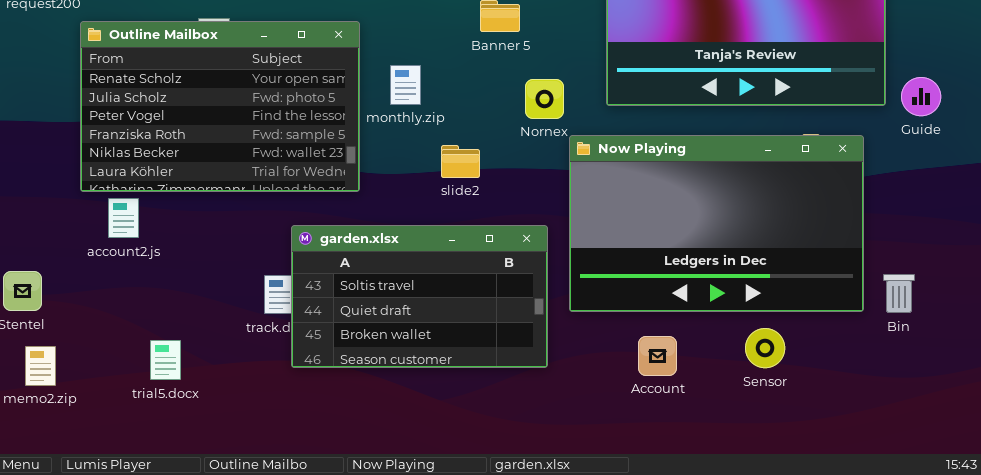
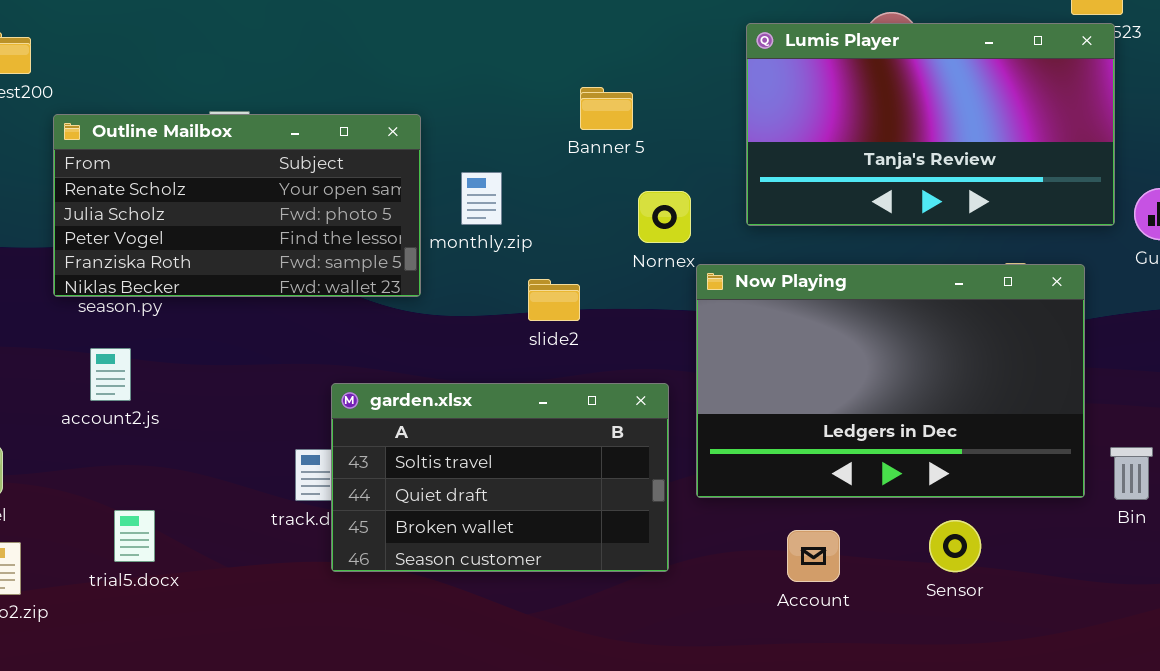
Outline Mailbox: [80,21,360,192] -> [53,114,421,297], resized
trial5.docx: [150,340,181,380] -> [114,510,155,562], moved

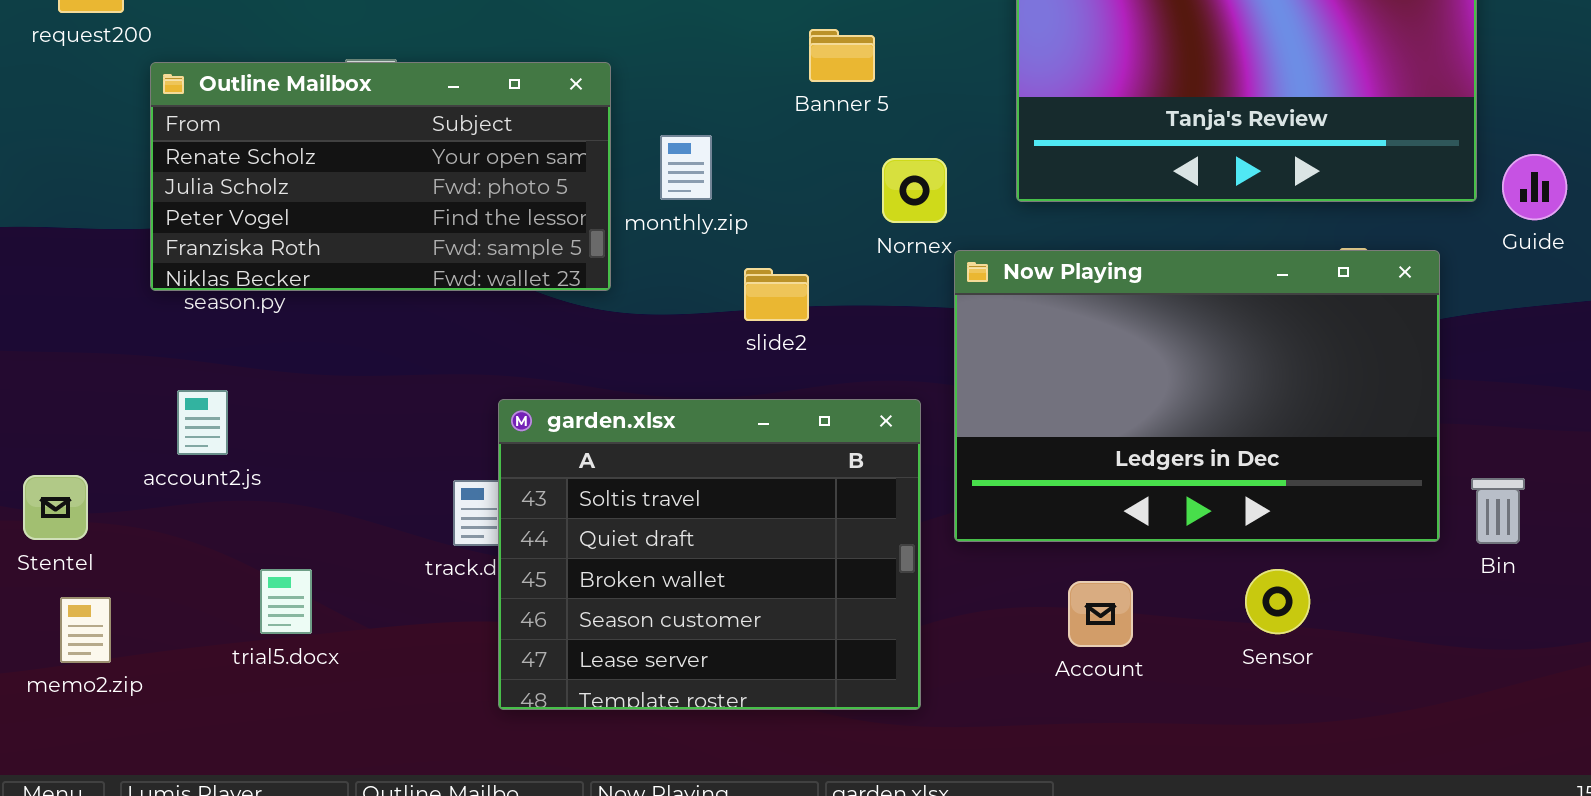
account2.js: [90,348,131,401] -> [177,390,228,455], moved
garden.xlsx: [331,383,669,572] -> [498,399,921,710], resized
trial5.docx: [114,510,155,562] -> [260,569,312,634], moved

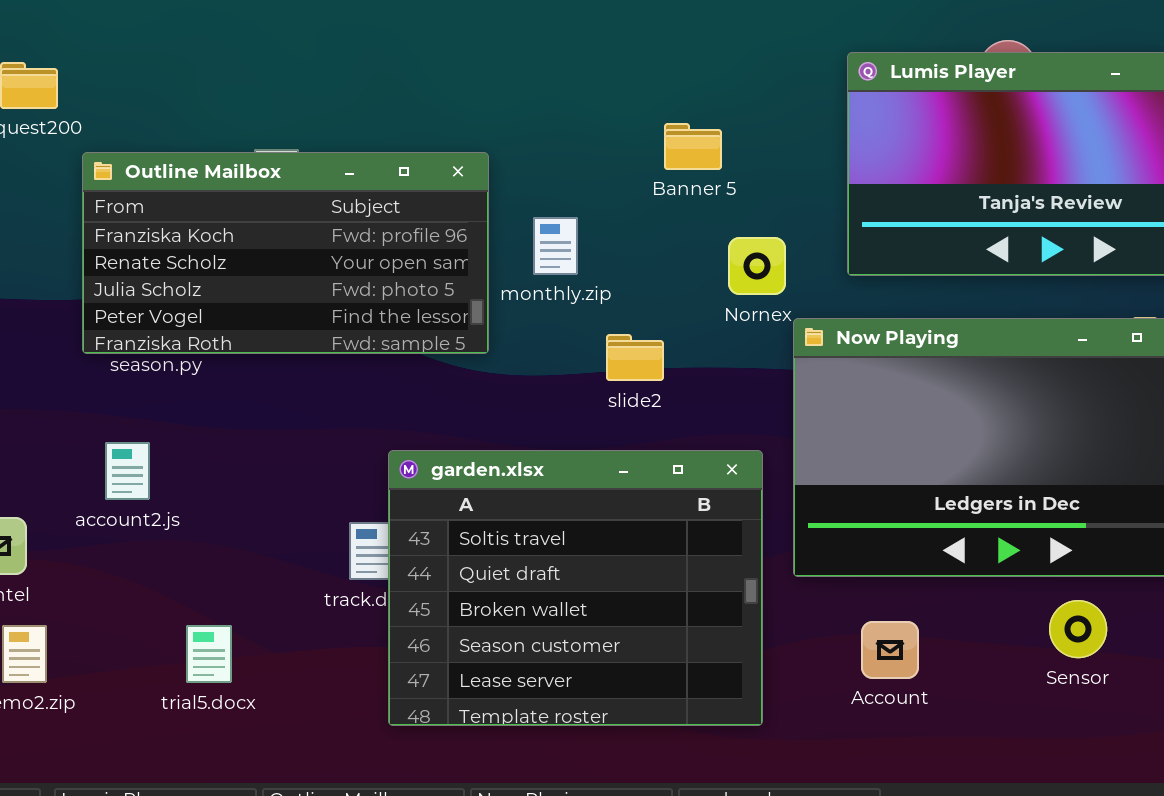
Outline Mailbox: [150,62,611,291] -> [82,152,489,354], scrolled up 1 row
trial5.docx: [260,569,312,634] -> [186,625,232,683], moved
Account: [1068,581,1133,647] -> [861,621,919,679], moved

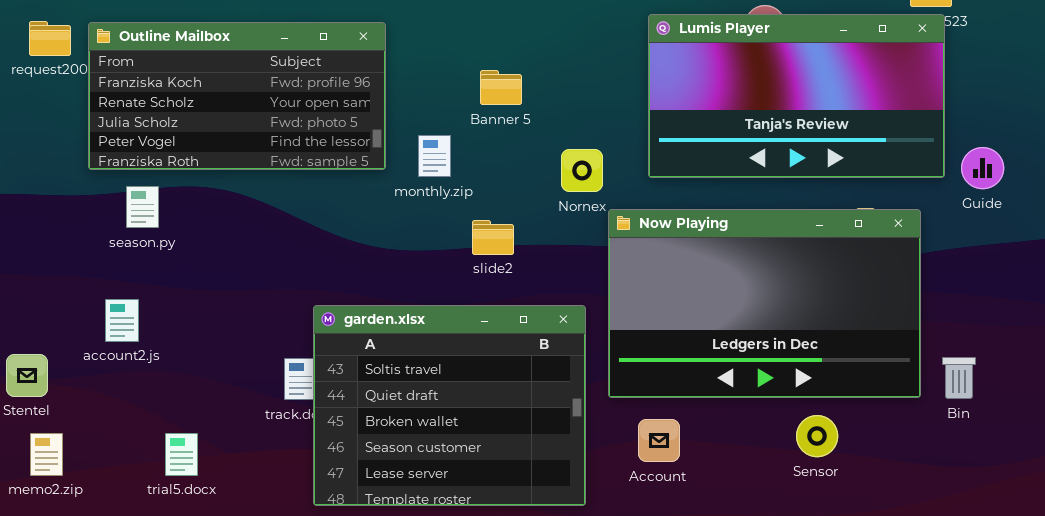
Banner 5: [664,123,722,170] -> [480,70,522,105], moved
Outline Mailbox: [82,152,489,354] -> [88,22,386,170], moved
Account: [861,621,919,679] -> [638,419,680,462], moved

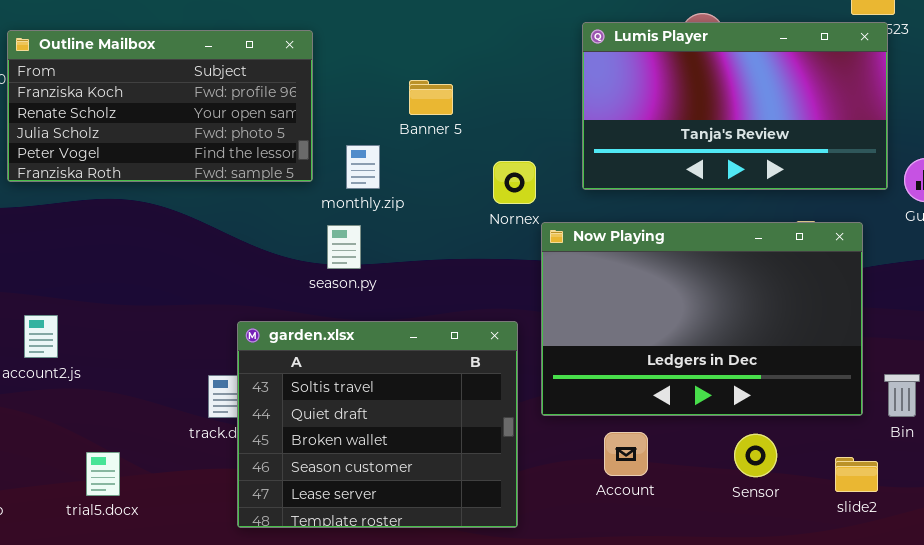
season.py: [126,186,159,228] -> [327,225,361,269], moved
slide2: [472,220,514,255] -> [835,457,878,492], moved
Account: [638,419,680,462] -> [604,432,648,476], moved

